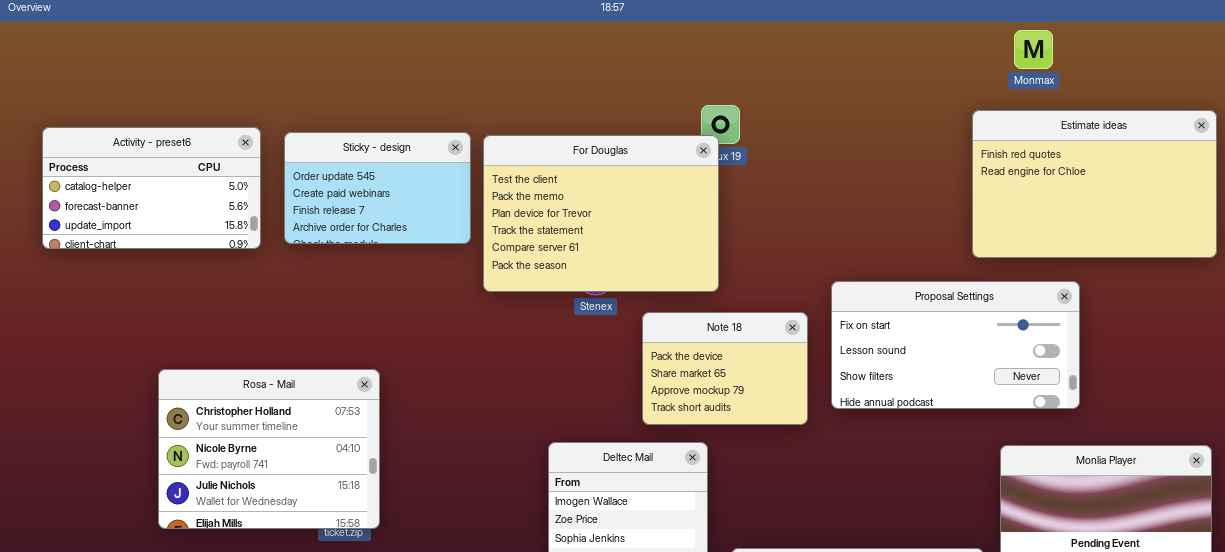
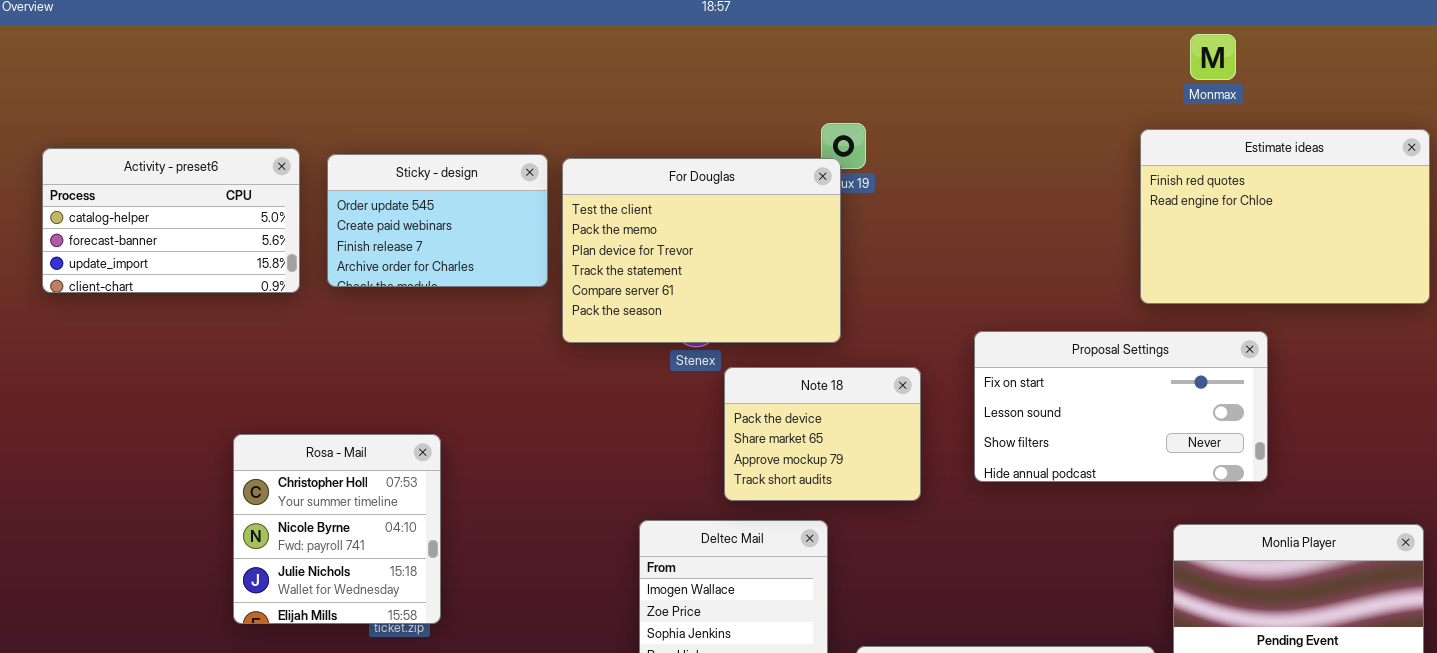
Note 18: [642,312,808,425] -> [724,367,921,501], moved
Rosa - Mail: [158,369,380,529] -> [233,434,441,624], resized

